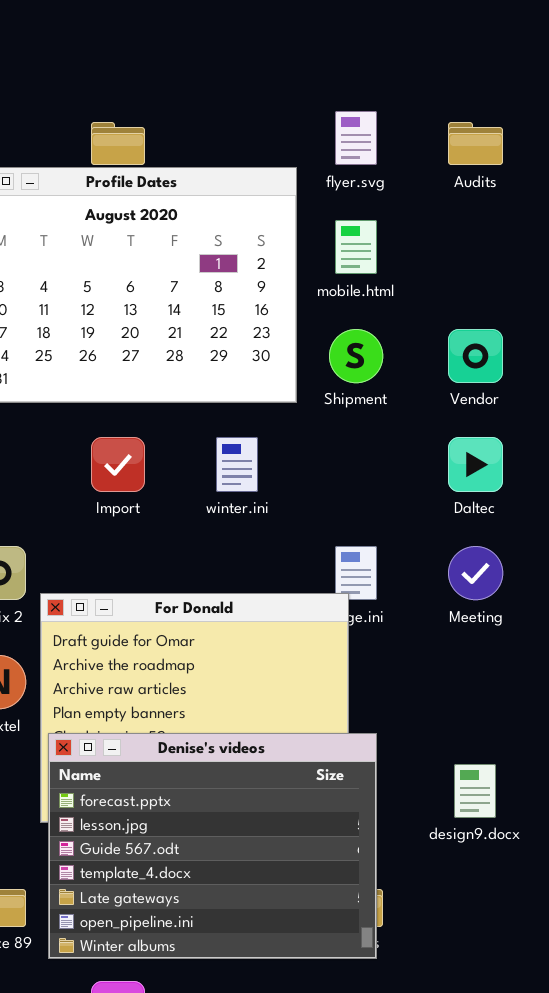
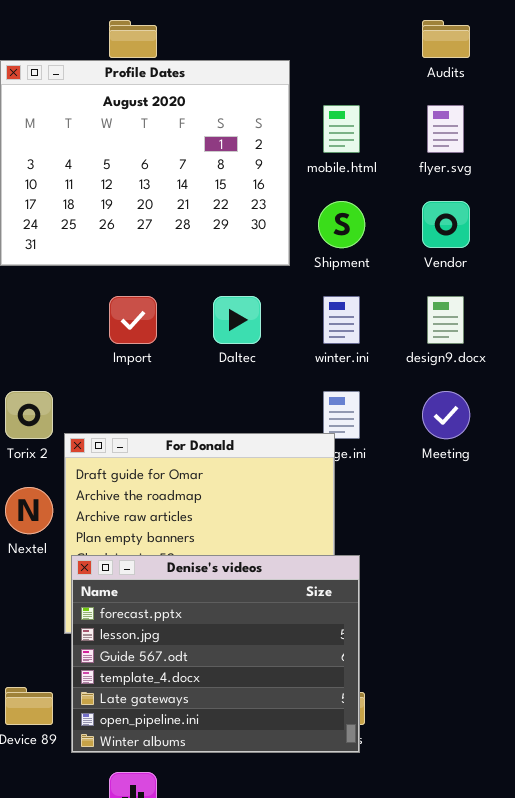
flyer.svg: [335,111,377,165] -> [427,105,464,153], moved
winter.ini: [216,437,258,492] -> [323,296,360,344], moved
Daltec: [448,437,503,492] -> [213,296,261,344], moved
design9.docx: [454,764,496,818] -> [427,296,464,344], moved

